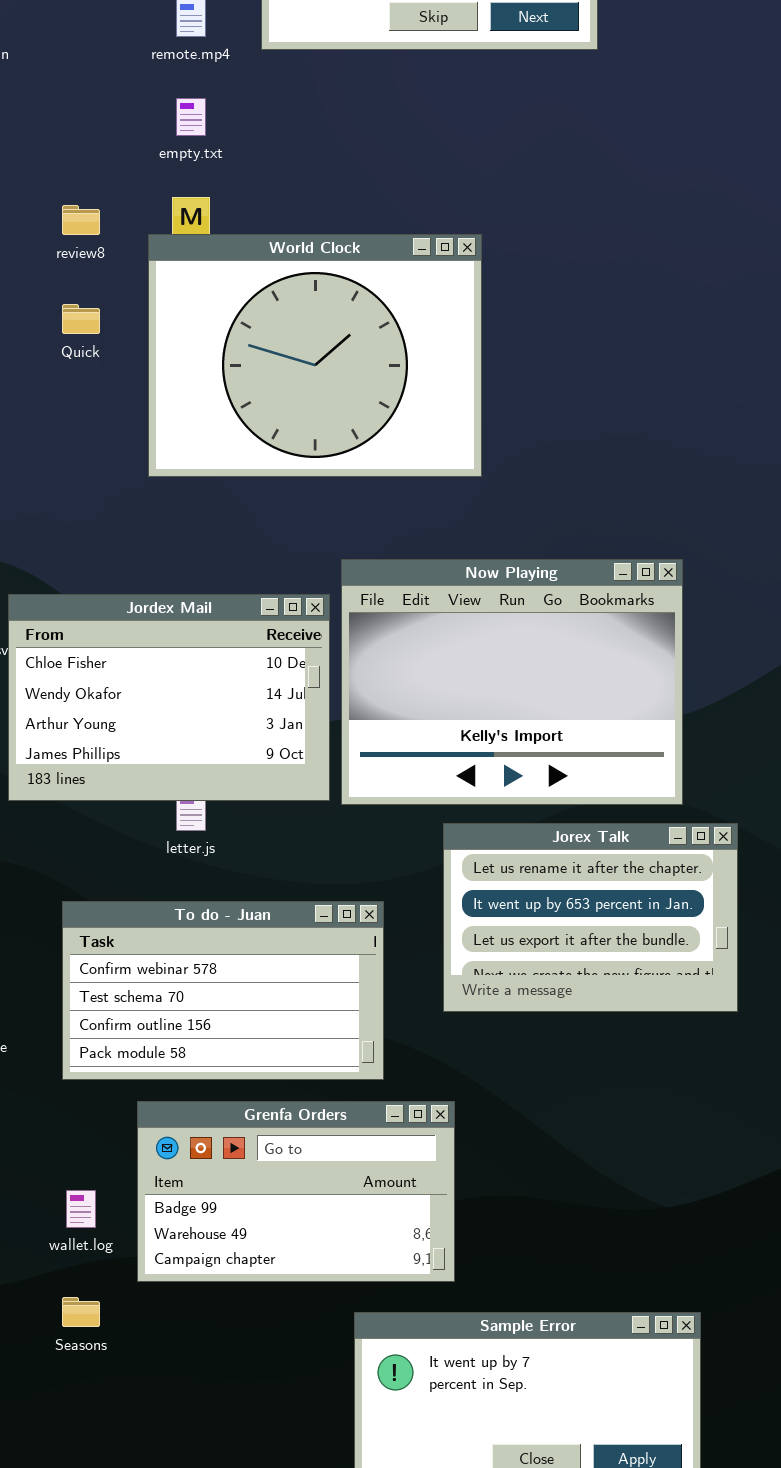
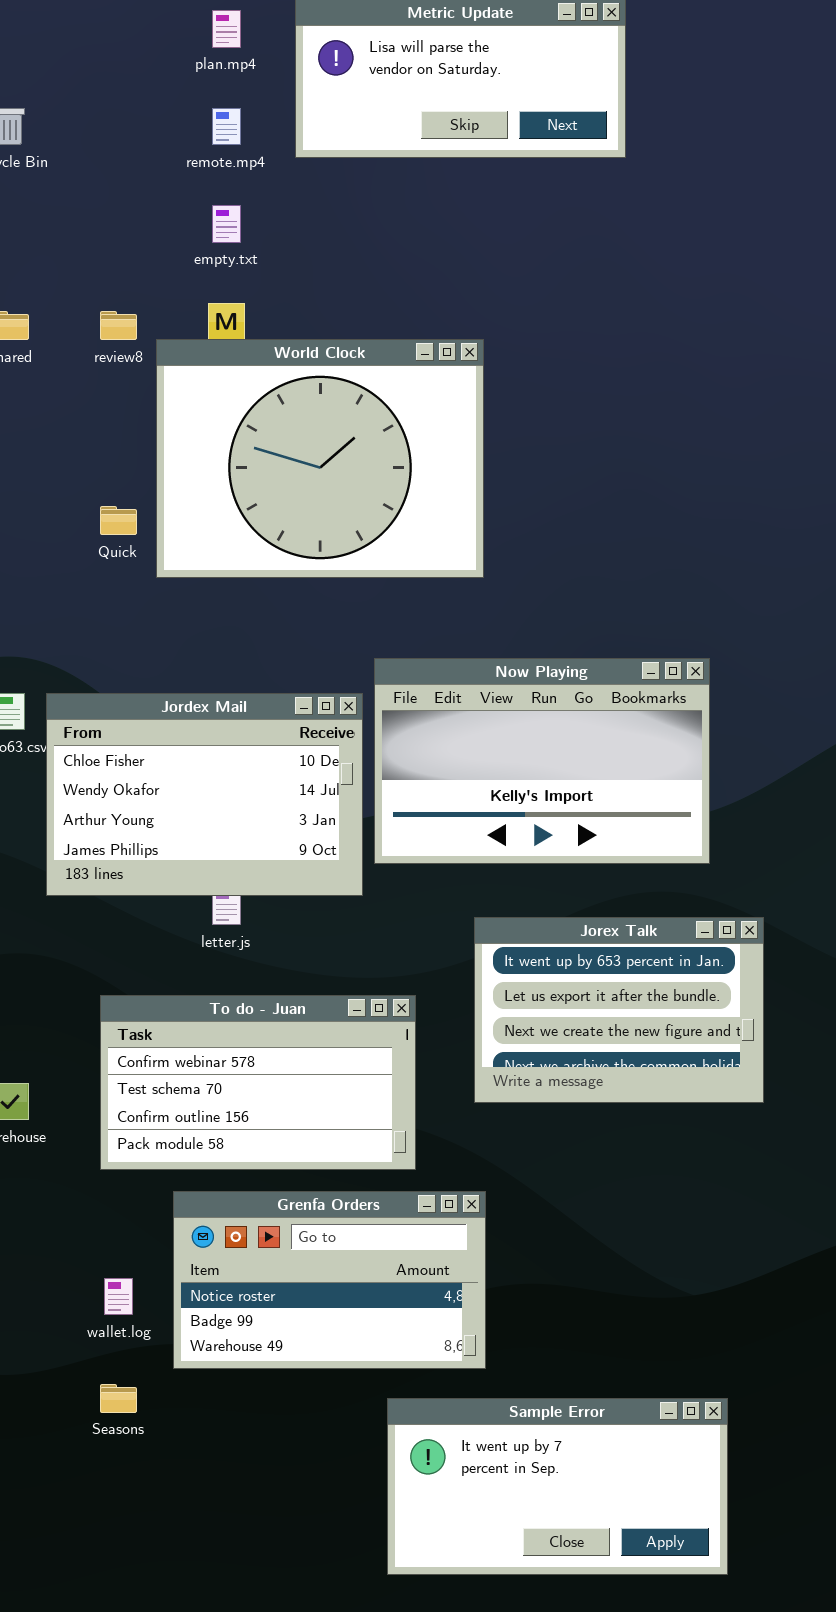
World Clock: [148,234,482,477] -> [156,339,484,578], moved
Quick: [62,304,100,334] -> [100,506,137,535], moved
Now Playing: [341,559,683,805] -> [374,658,710,864], resized
Jorex Talk: [443,823,738,1012] -> [474,917,764,1103], scrolled down 1 row
Grenfa Orders: [137,1101,455,1282] -> [173,1191,486,1369], scrolled up 1 row

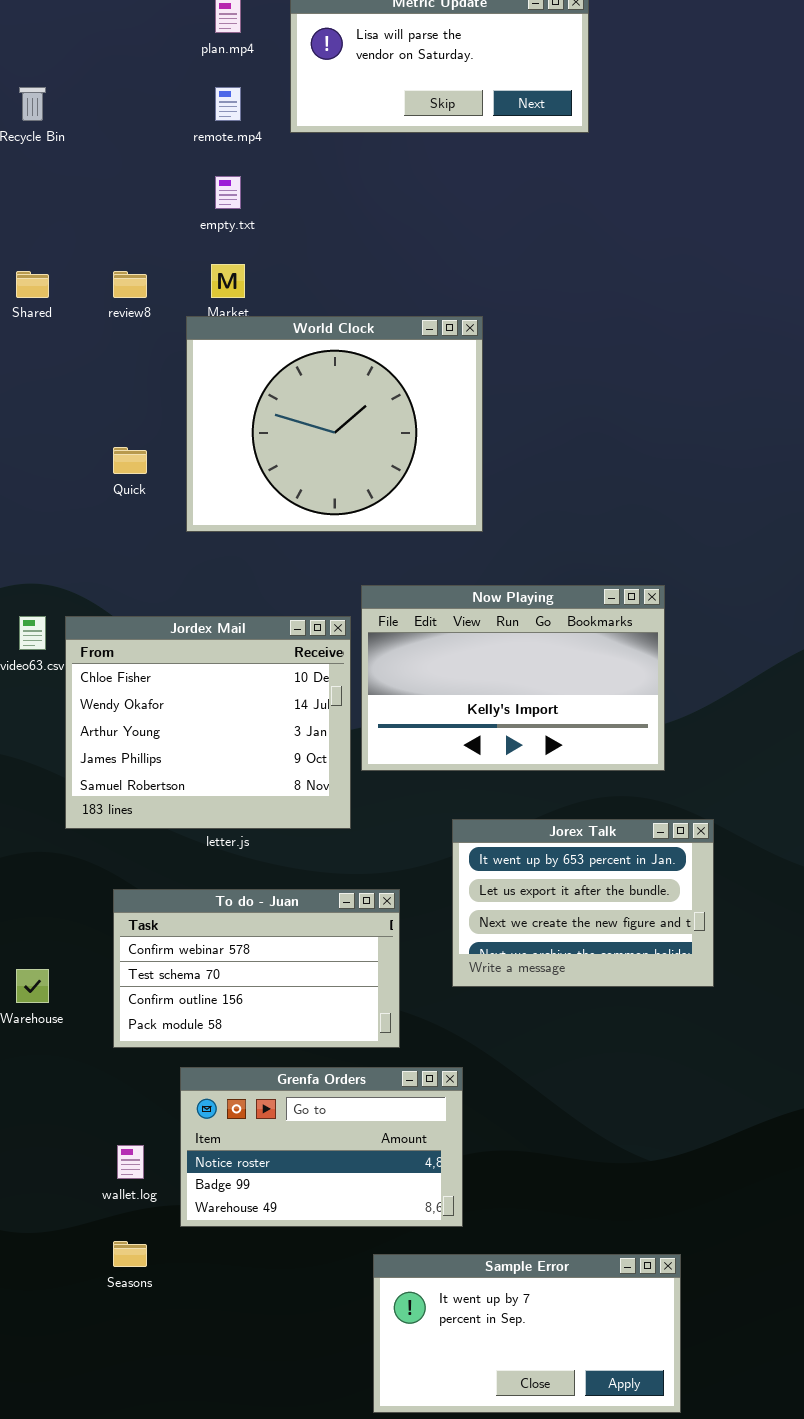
World Clock: [156,339,484,578] -> [186,316,483,532], moved
Jordex Mail: [46,693,363,896] -> [65,616,351,829], resized

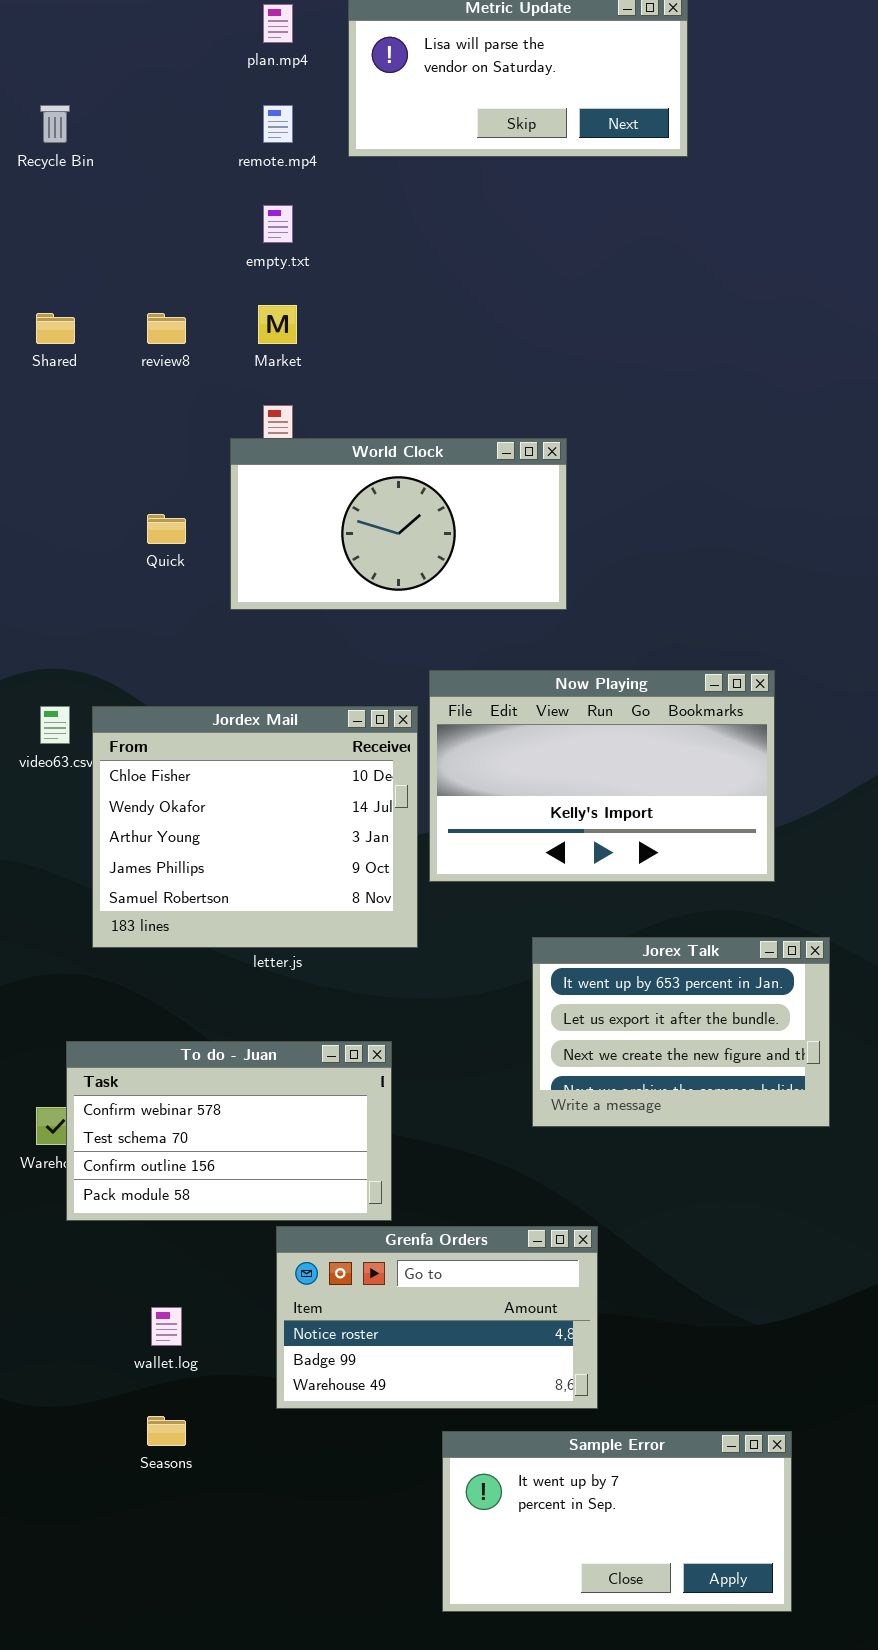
World Clock: [186,316,483,532] -> [230,438,567,610], resized
To do - Juan: [113,889,400,1048] -> [66,1041,392,1221], moved
Grenfa Orders: [180,1067,463,1227] -> [276,1226,598,1409], moved

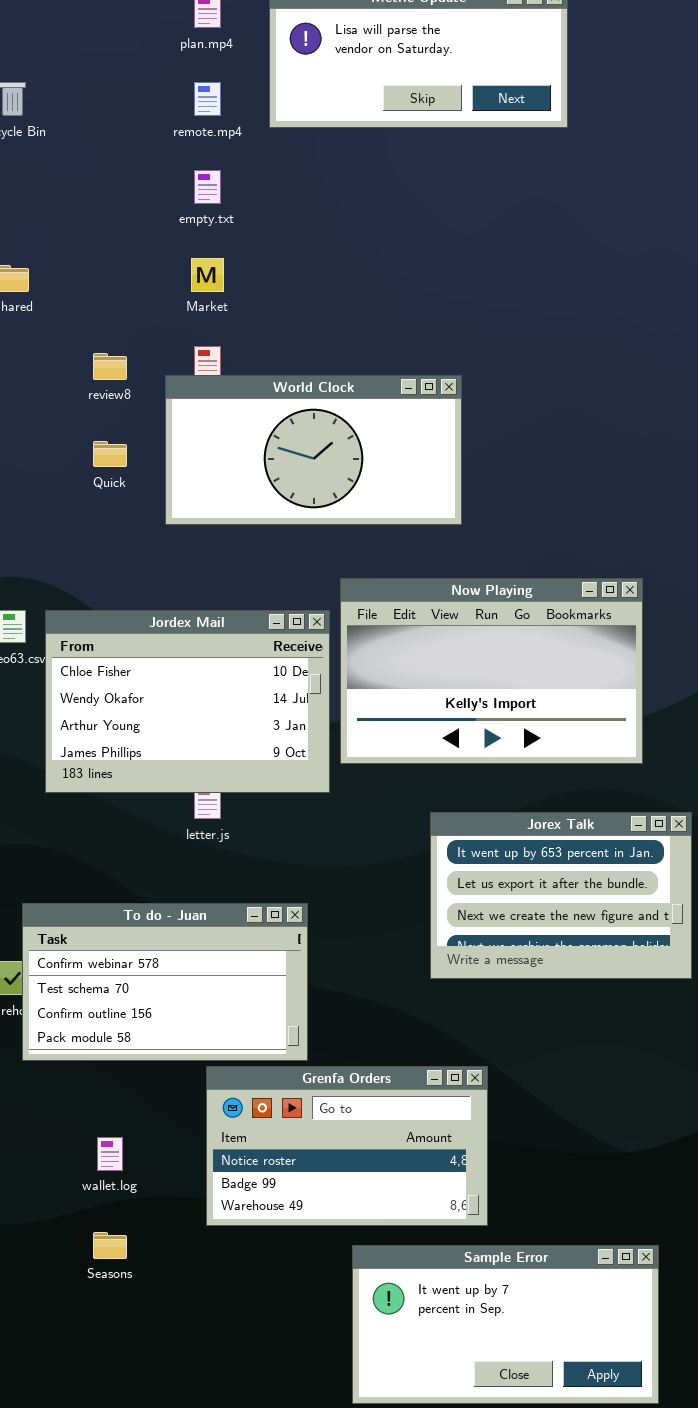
review8: [147,313,186,344] -> [93,353,127,380], moved
Jordex Mail: [92,706,418,948] -> [45,610,330,793], resized

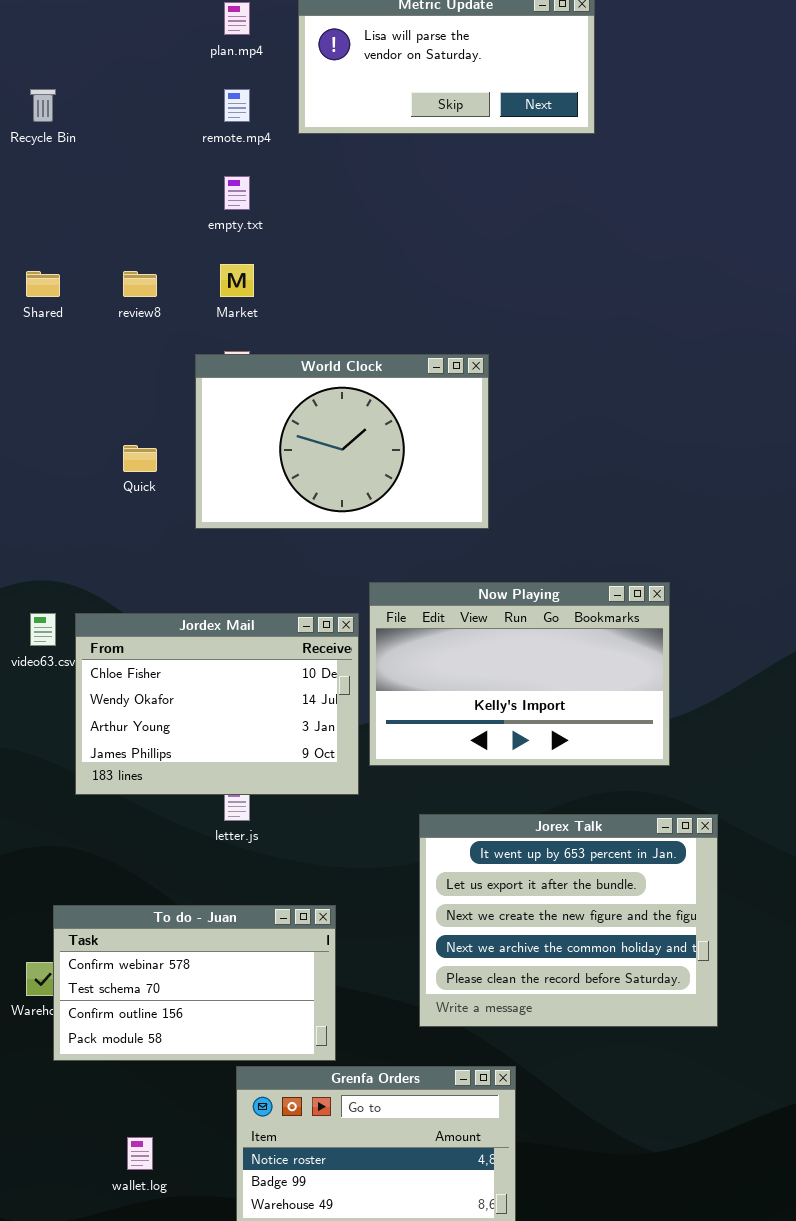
review8: [93,353,127,380] -> [123,271,157,297], moved
World Clock: [165,375,462,525] -> [195,354,489,529], resized
Jorex Talk: [430,812,692,979] -> [419,814,718,1027], resized

